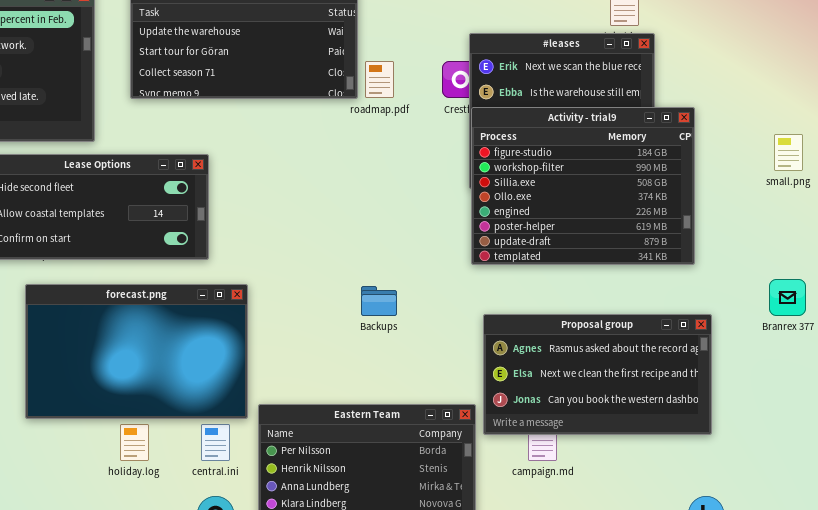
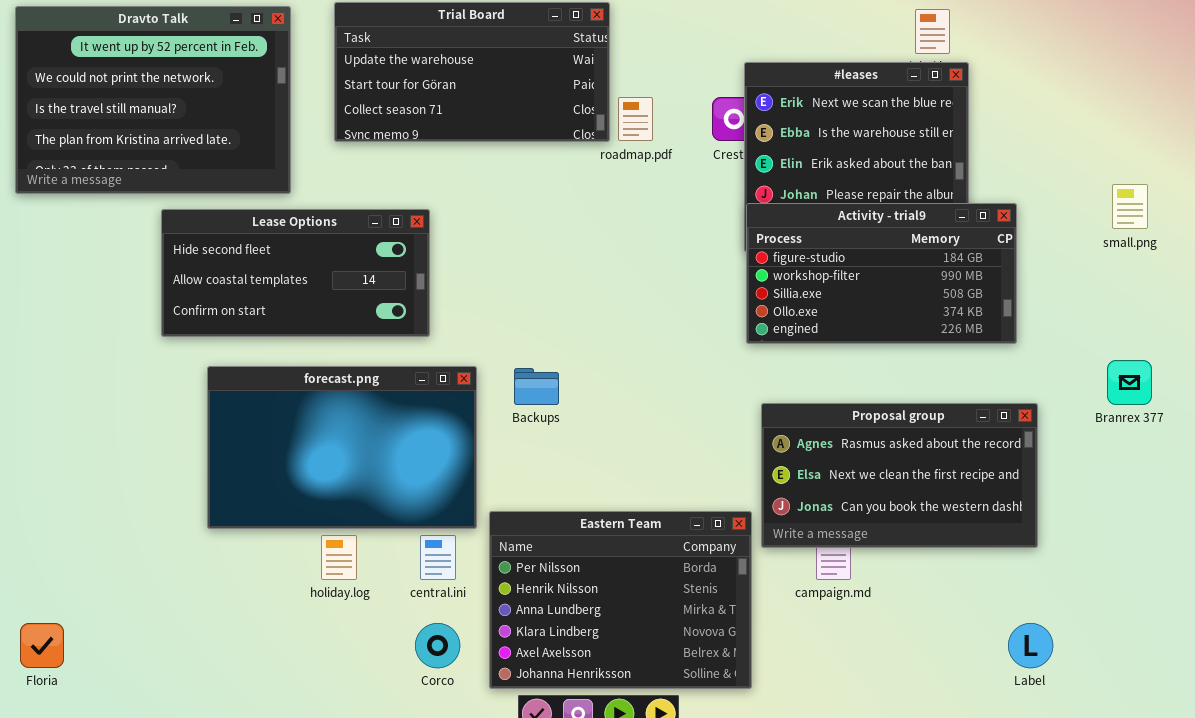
Activity - trial9: [471,107,695,265] -> [746,203,1017,344], resized
Backups: [361,286,397,316] -> [514,368,559,405], moved

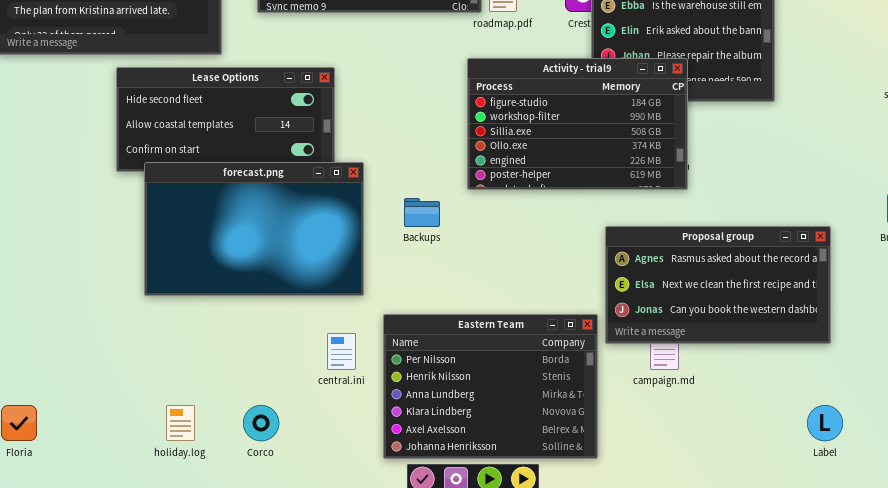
Activity - trial9: [746,203,1017,344] -> [467,58,688,190], moved, resized
forecast.png: [207,366,477,529] -> [144,162,364,296], moved
holiday.log: [321,535,357,580] -> [166,405,195,441], moved
Corco: [415,623,460,668] -> [243,405,279,441], moved

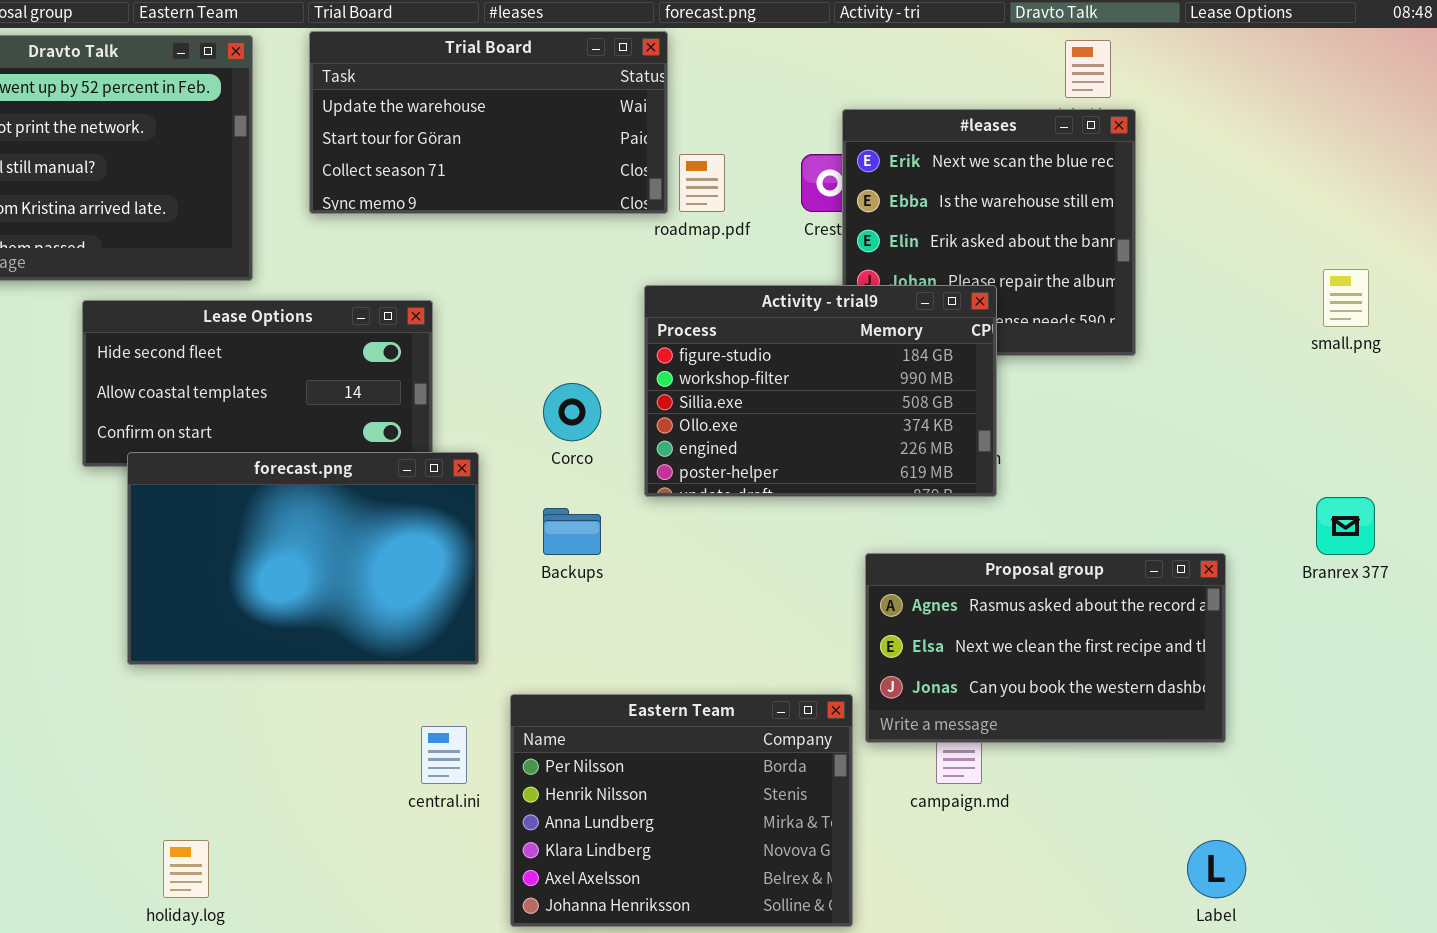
Corco: [243,405,279,441] -> [543,383,601,441], moved

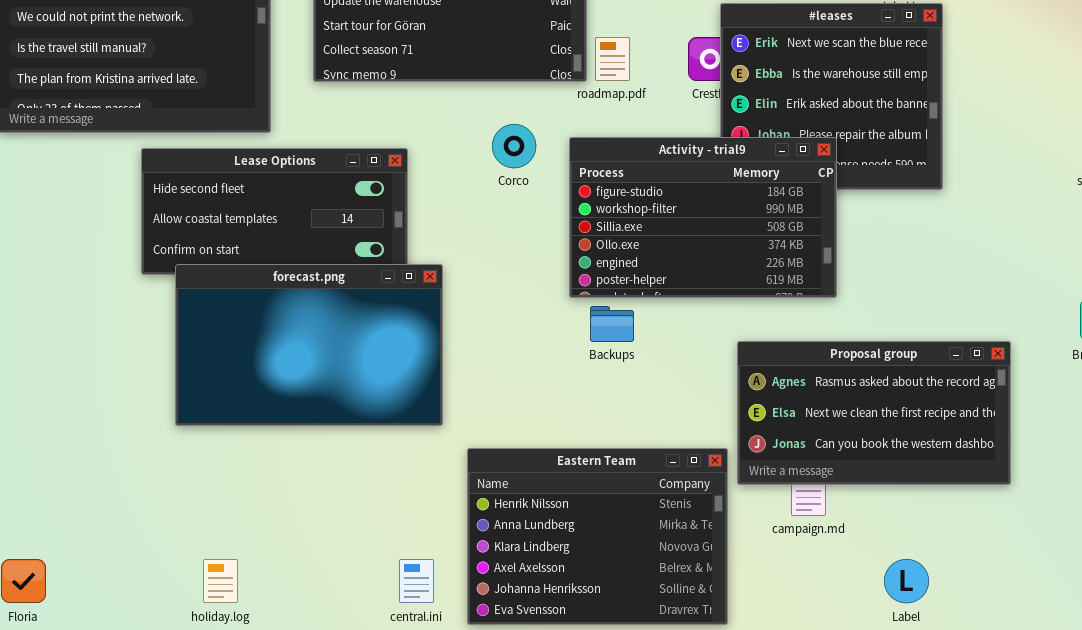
Corco: [543,383,601,441] -> [492,124,536,168], moved
Backups: [543,508,601,555] -> [590,306,634,342], moved
Eastern Team: [510,694,853,927] -> [467,448,728,625], scrolled down 1 row
central.ini: [421,726,467,784] -> [399,559,434,603], moved
Label: [1187,840,1246,898] -> [884,559,929,603], moved

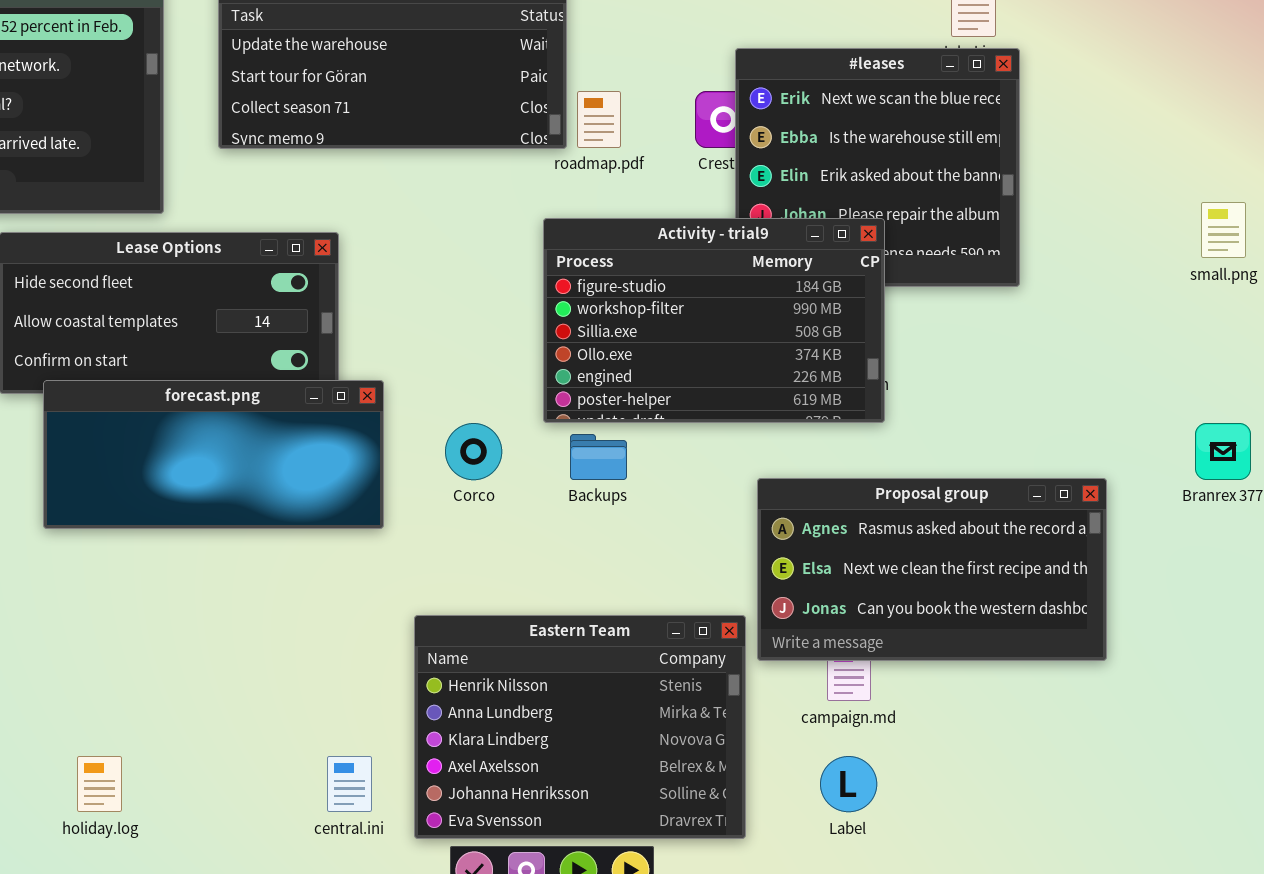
Corco: [492,124,536,168] -> [445,423,502,480], moved
forecast.png: [175,264,443,426] -> [43,380,384,529], resized
Label: [884,559,929,603] -> [820,756,877,812], moved

